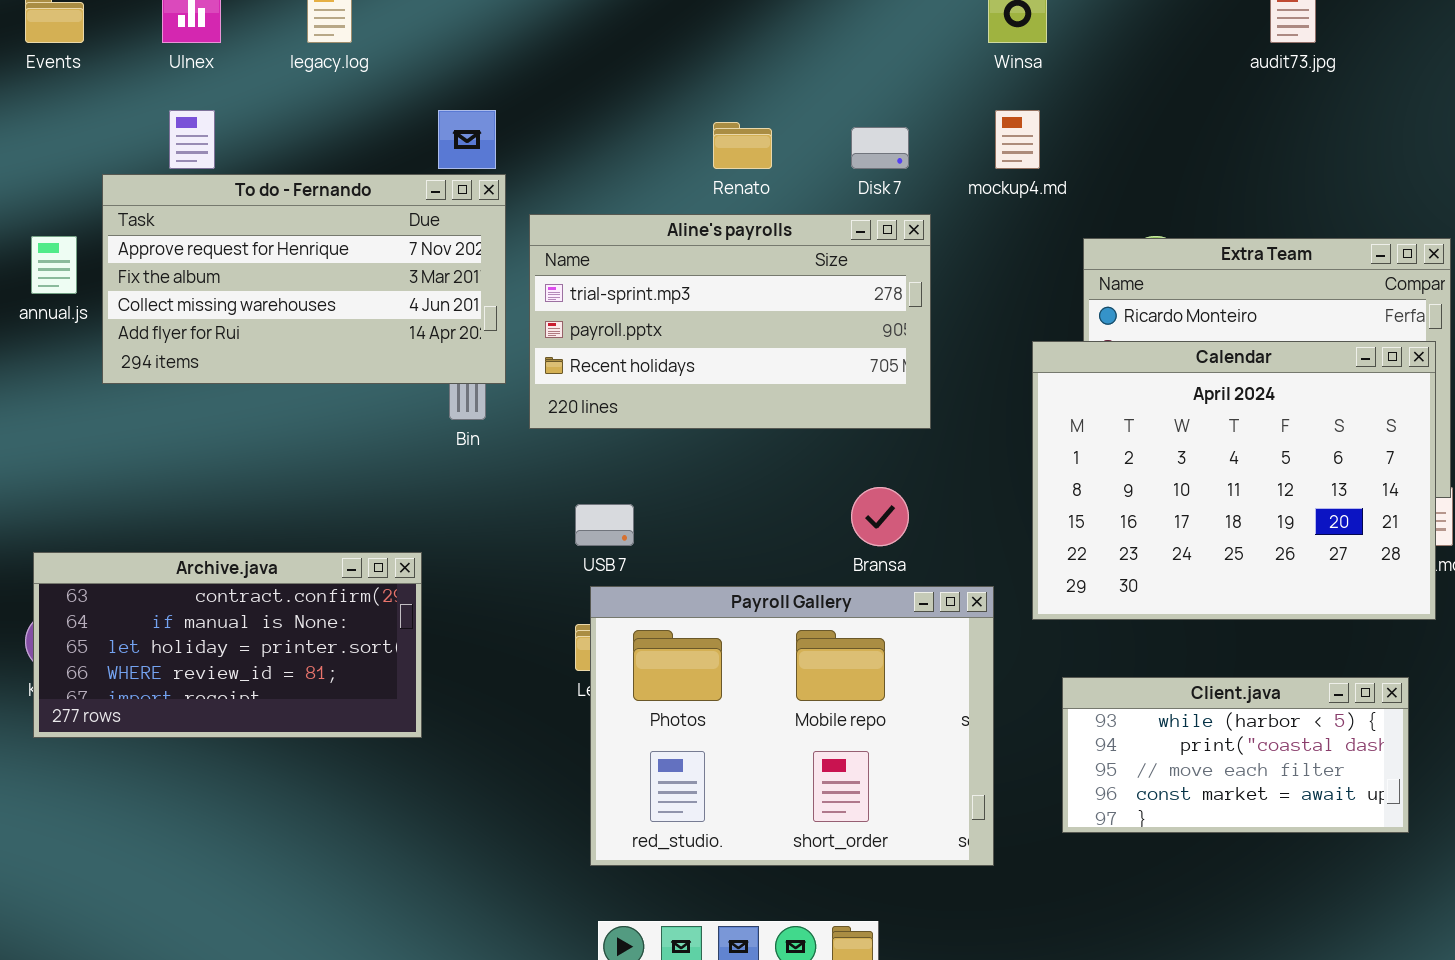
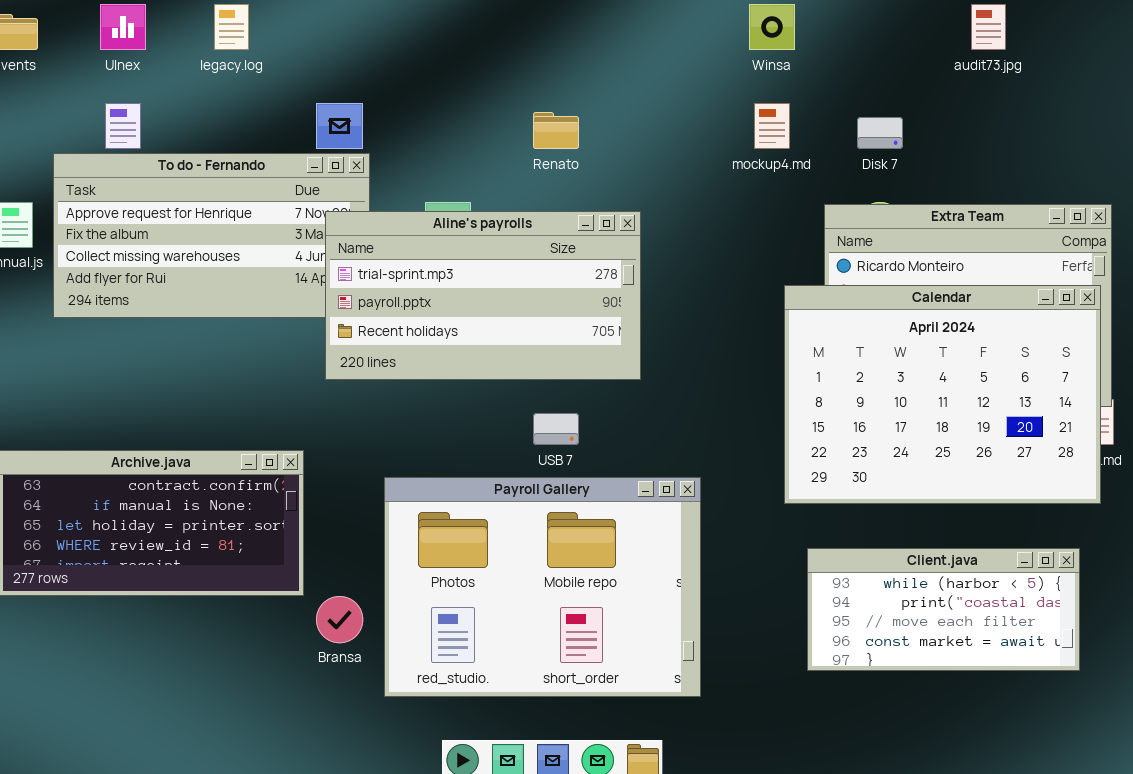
Disk 7: [851,127,909,169] -> [857,117,903,149], moved
Aline's payrolls: [529,214,931,429] -> [325,211,641,380], moved
Bransa: [851,487,909,546] -> [316,596,363,643], moved
USB 7: [575,504,634,546] -> [533,413,579,445], moved
Payroll Gallery: [590,586,994,866] -> [384,477,701,697], moved

